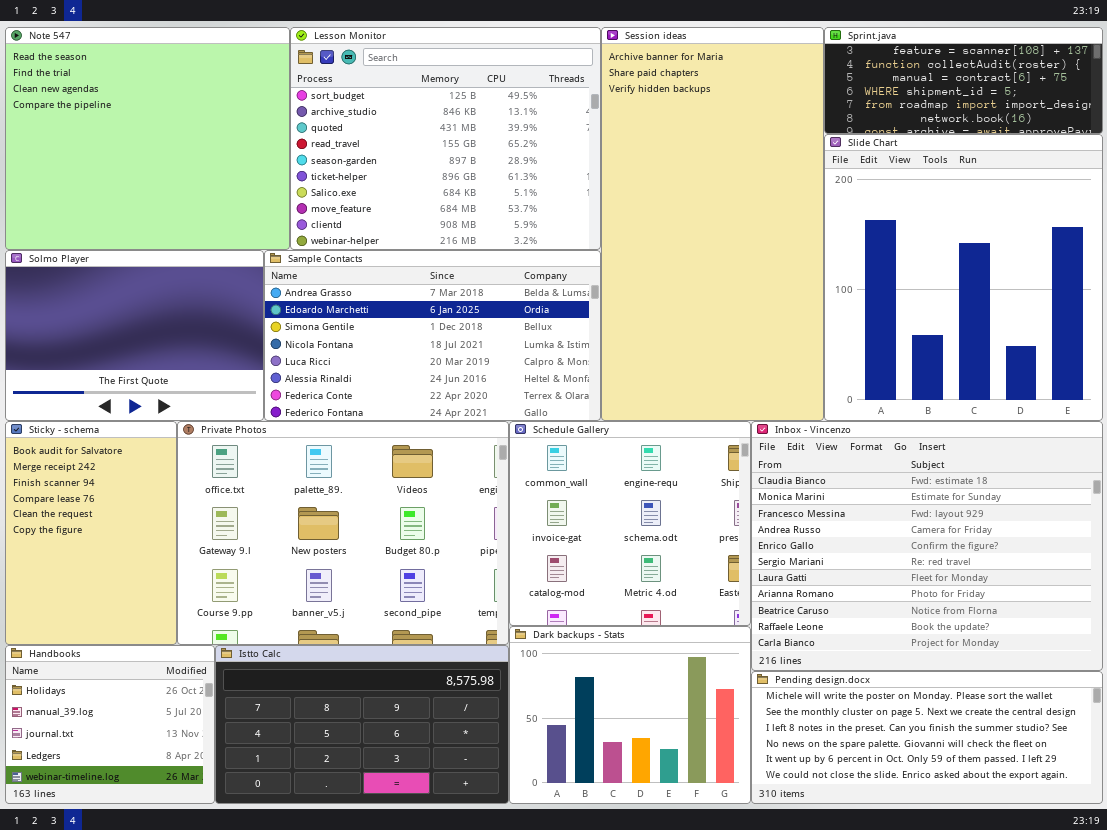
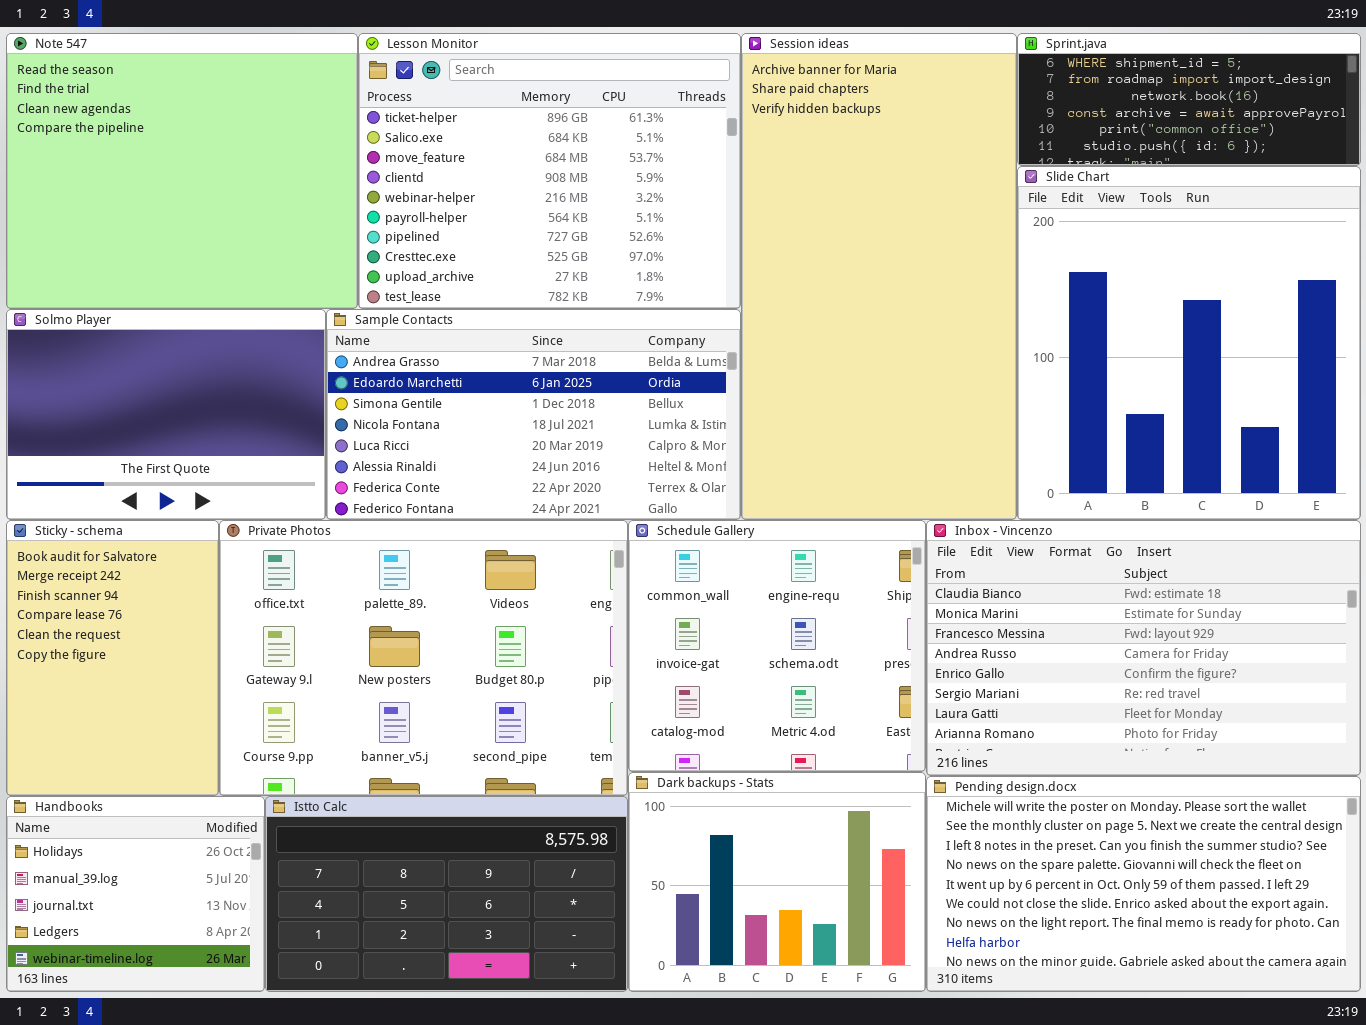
Lesson Monitor: [290,27,601,250] -> [358,33,741,309], scrolled down 5 rows
Sprint.java: [824,27,1103,134] -> [1017,33,1361,166], scrolled down 3 rows
Inbox - Vincenzo: [751,421,1103,671] -> [926,520,1361,776], resized
Pending design.docx: [751,671,1103,804] -> [926,776,1361,992], resized

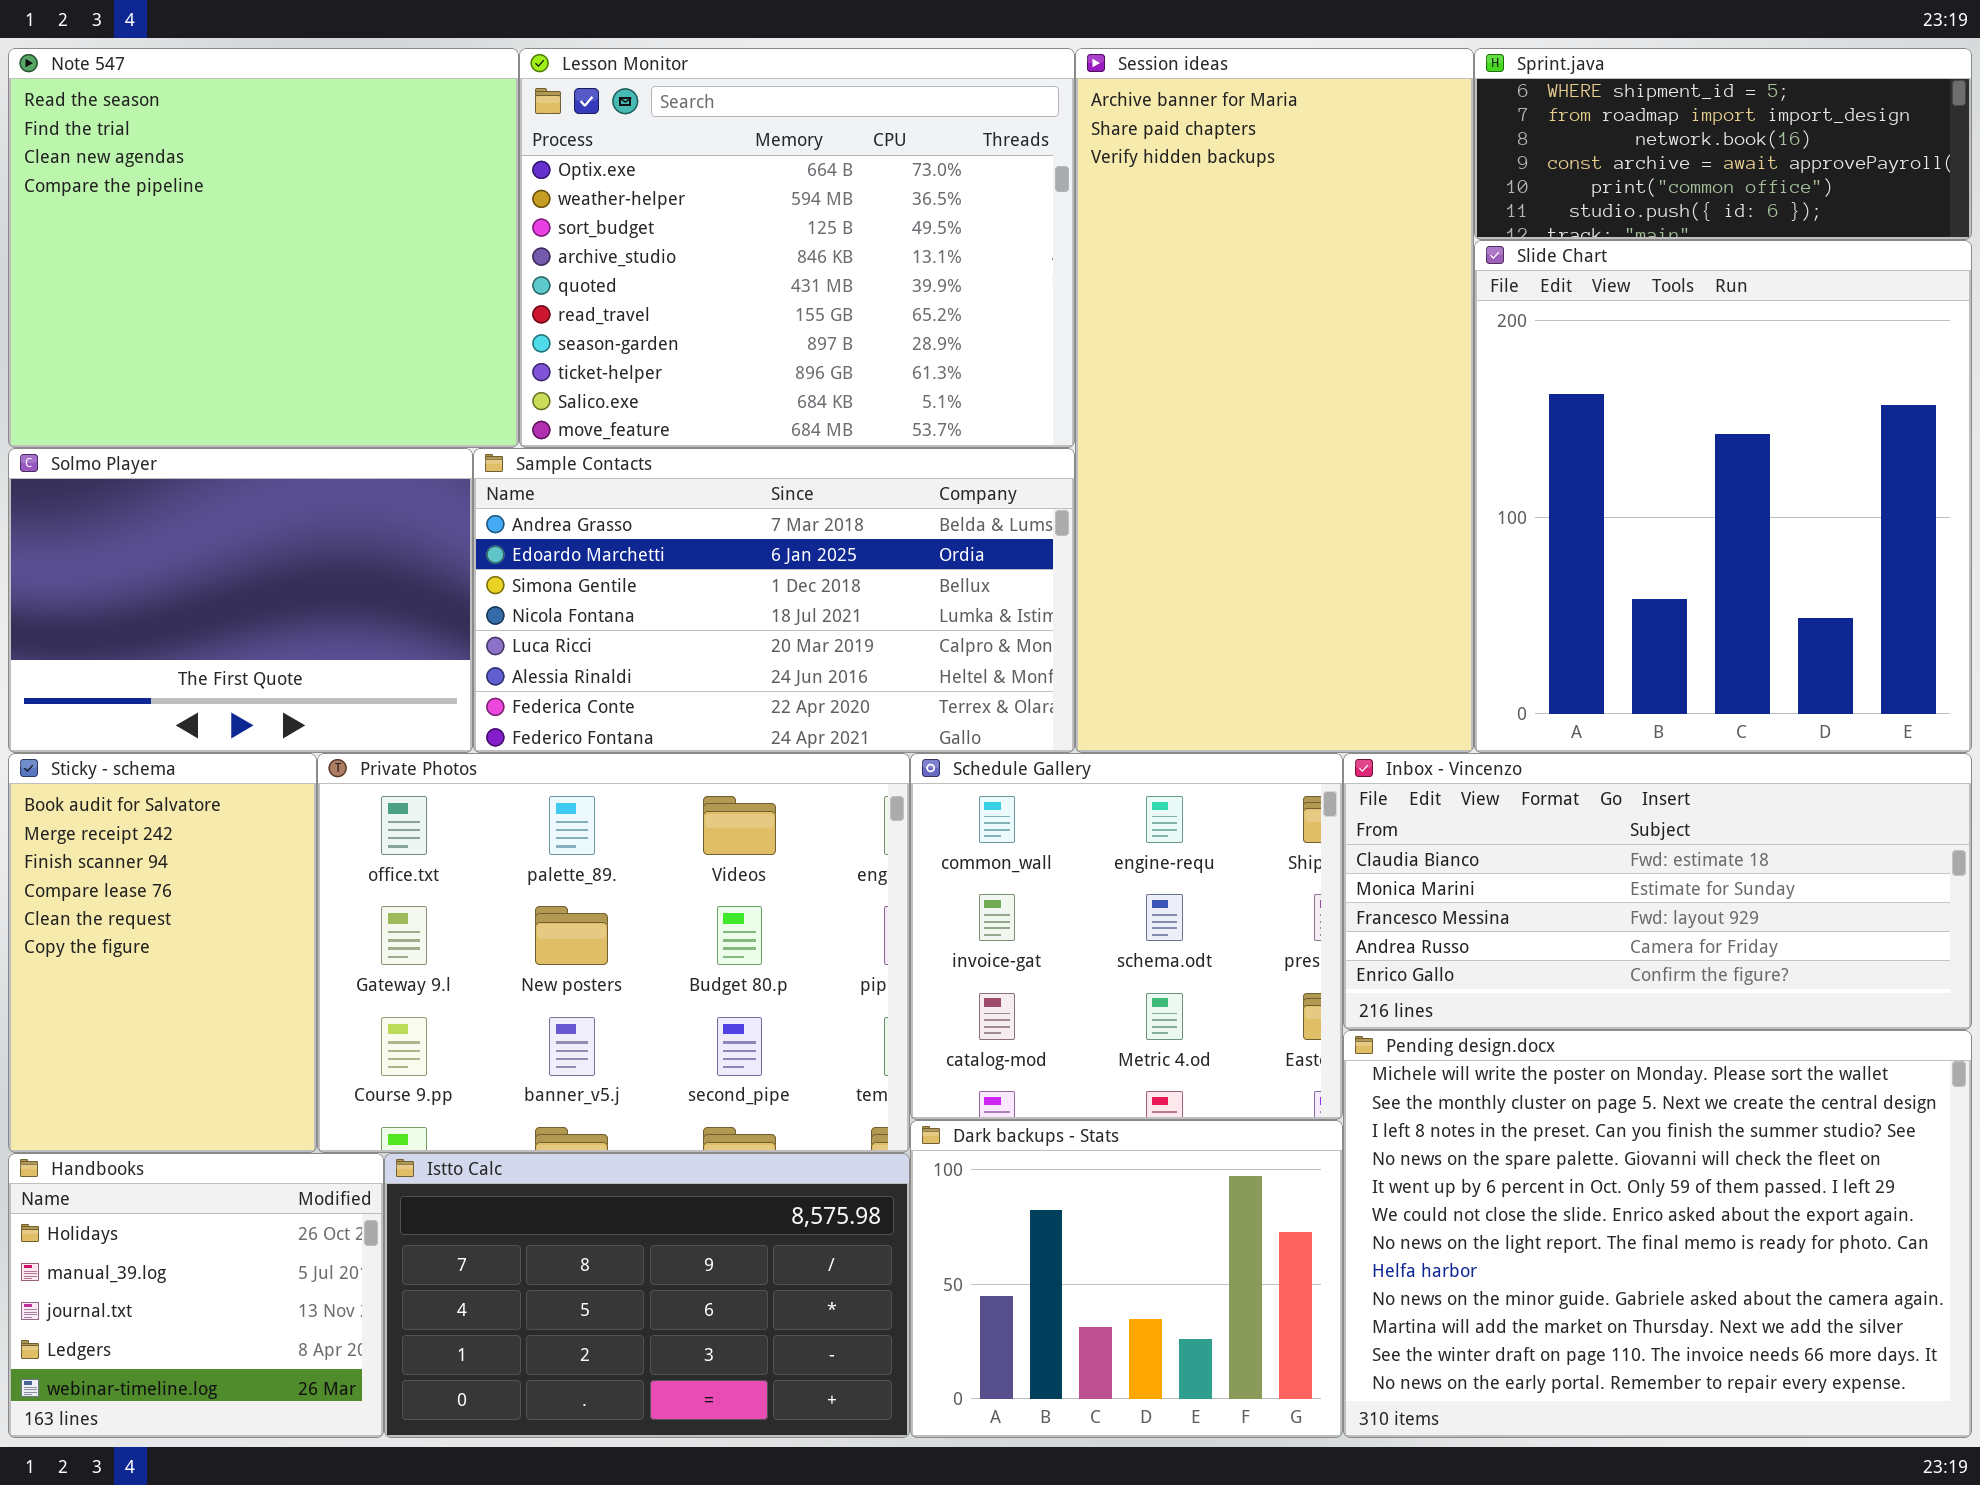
Lesson Monitor: [358,33,741,309] -> [519,48,1075,448], scrolled up 7 rows
Inbox - Vincenzo: [926,520,1361,776] -> [1343,753,1972,1030], resized
Pending design.docx: [926,776,1361,992] -> [1343,1030,1972,1438], resized

